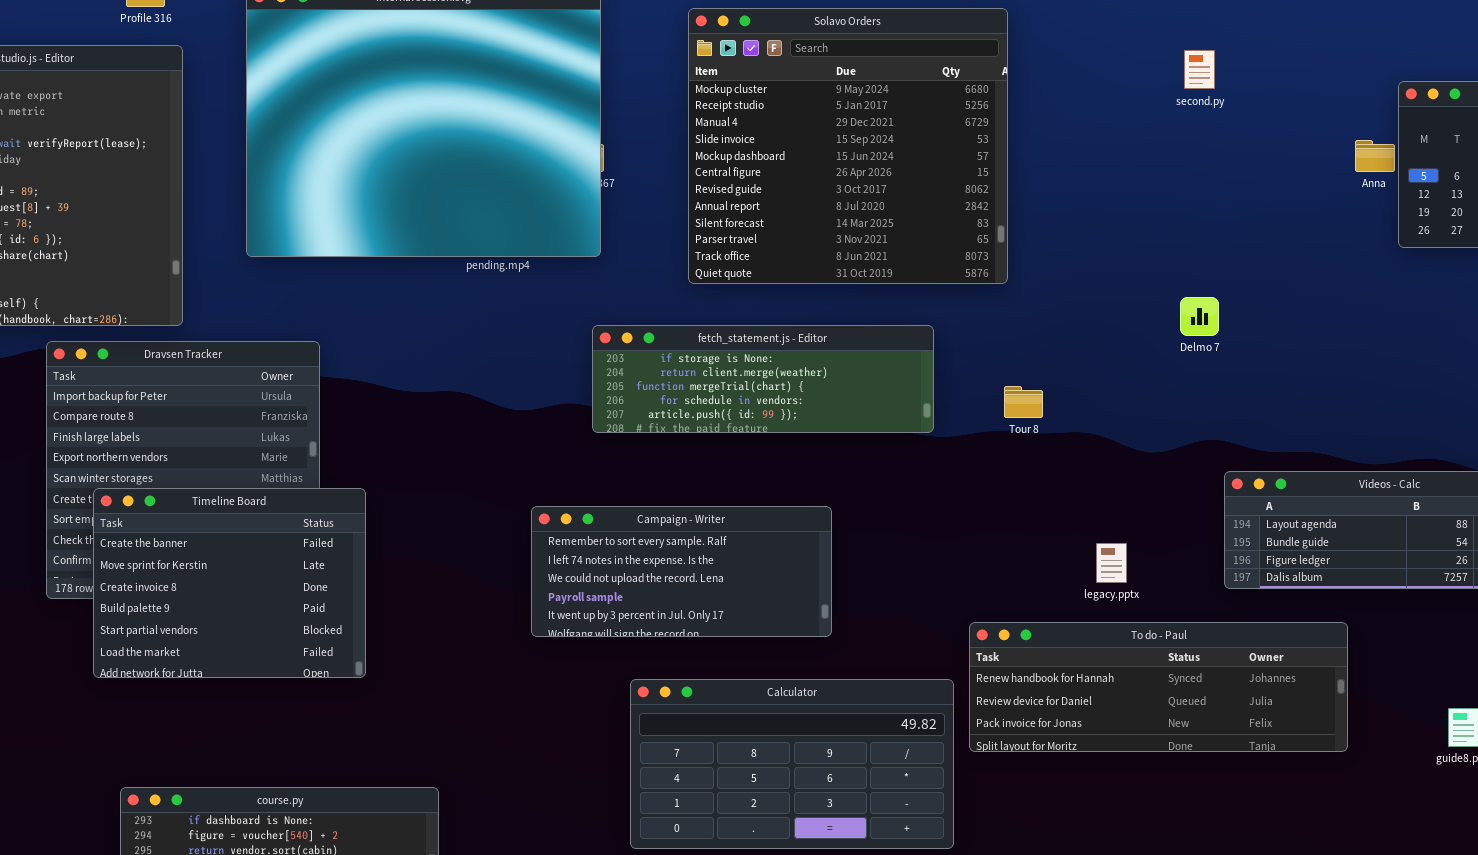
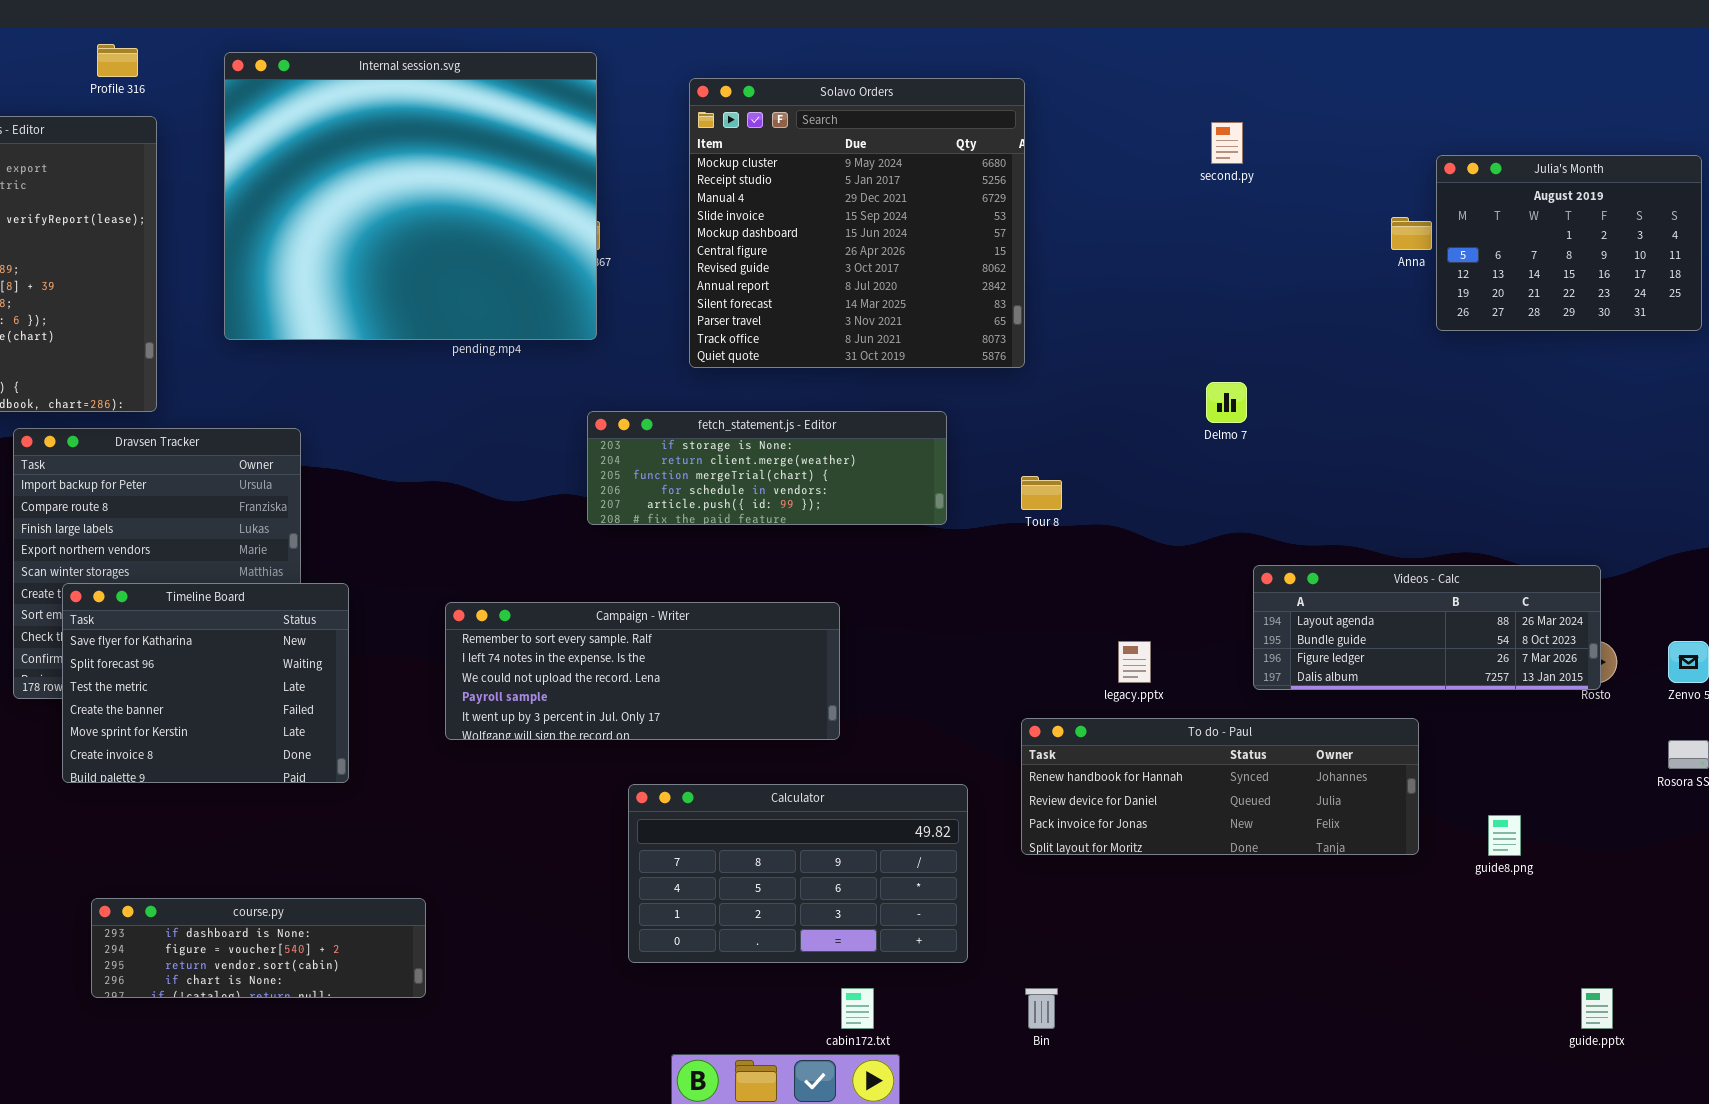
Timeline Board: [93,488,366,678] -> [62,583,349,783], scrolled up 3 rows
Campaign - Writer: [531,506,832,637] -> [445,602,840,740], resized
To do - Paul: [969,622,1348,752] -> [1021,718,1419,855], moved

